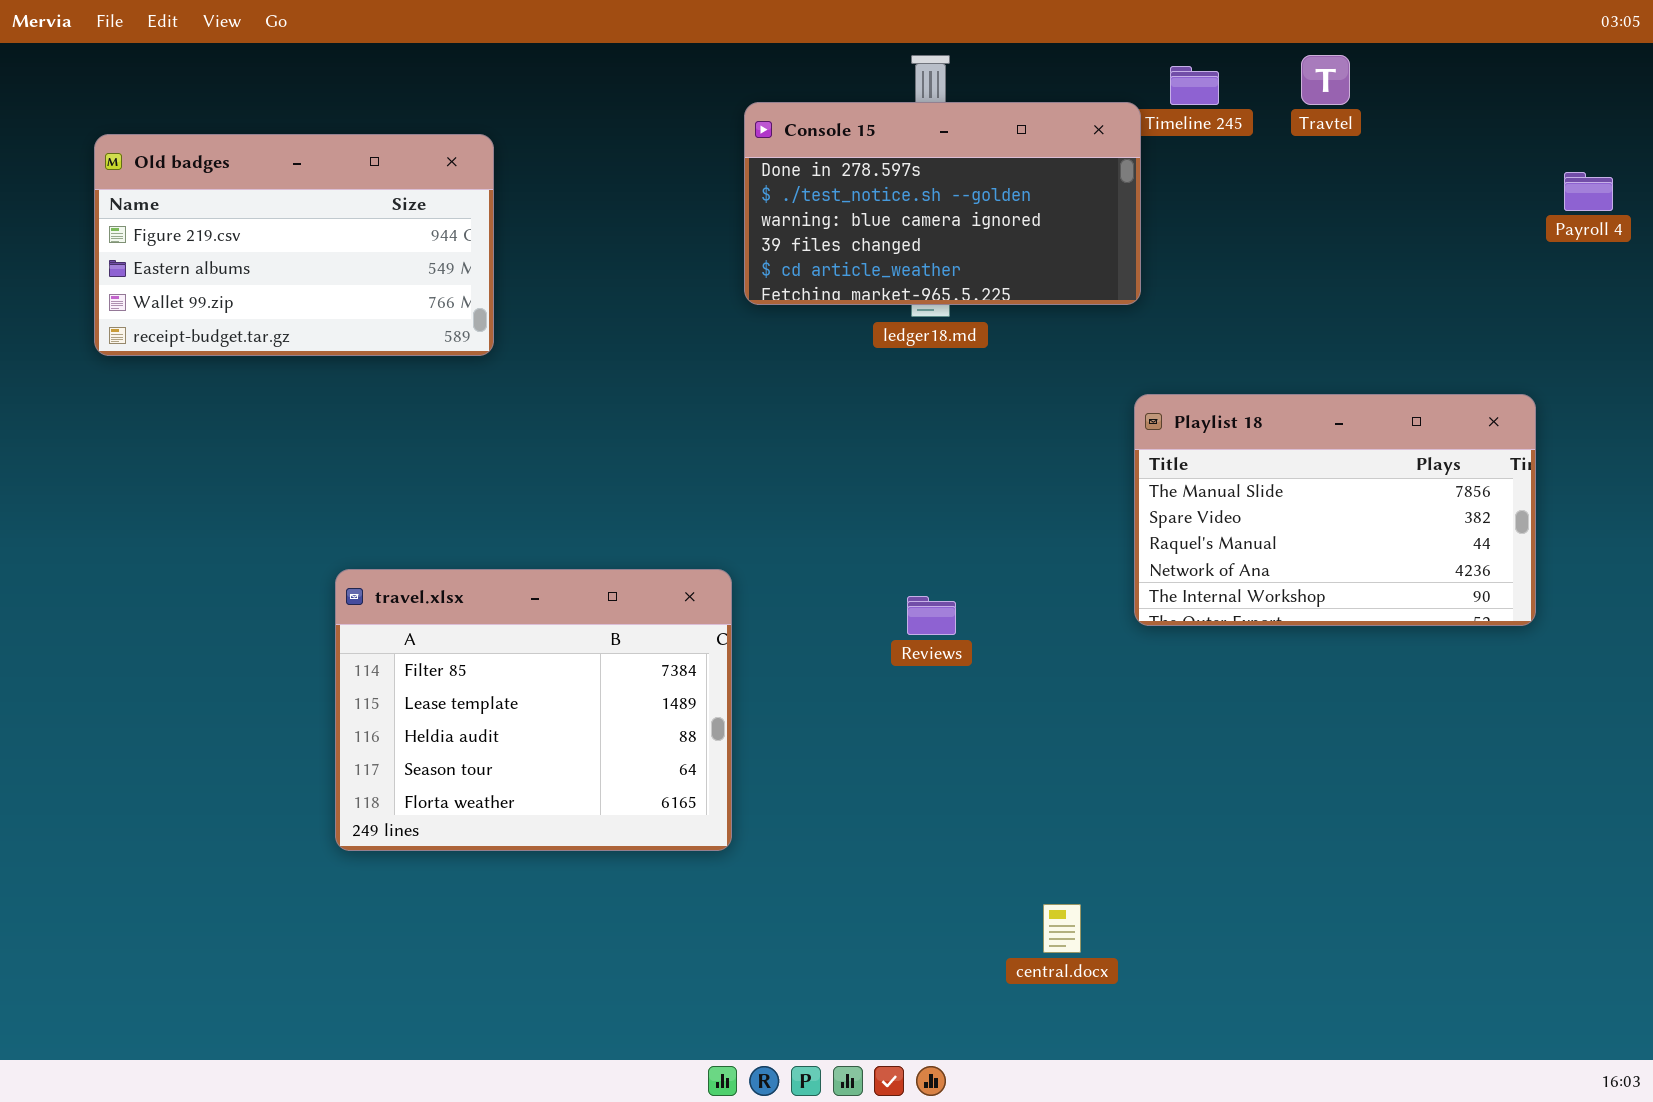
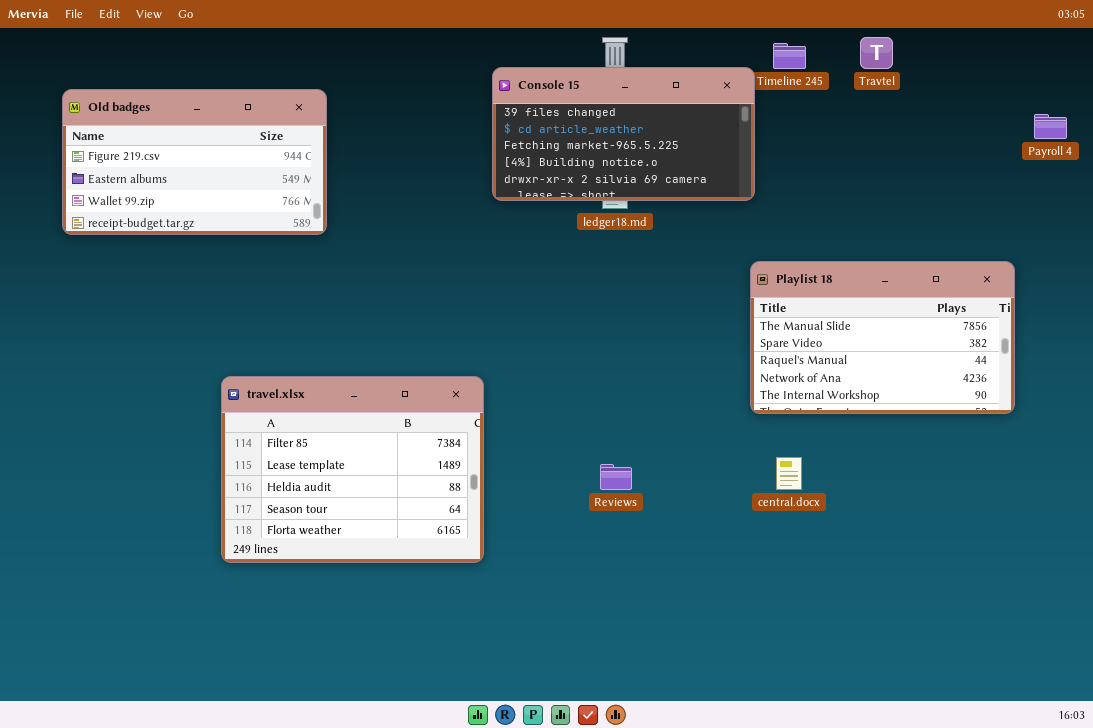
Console 15: [744,102,1141,305] -> [492,67,755,201], scrolled down 3 rows
Reviews: [907,596,956,635] -> [600,464,632,490], moved
central.docx: [1043,904,1081,953] -> [776,457,802,490], moved

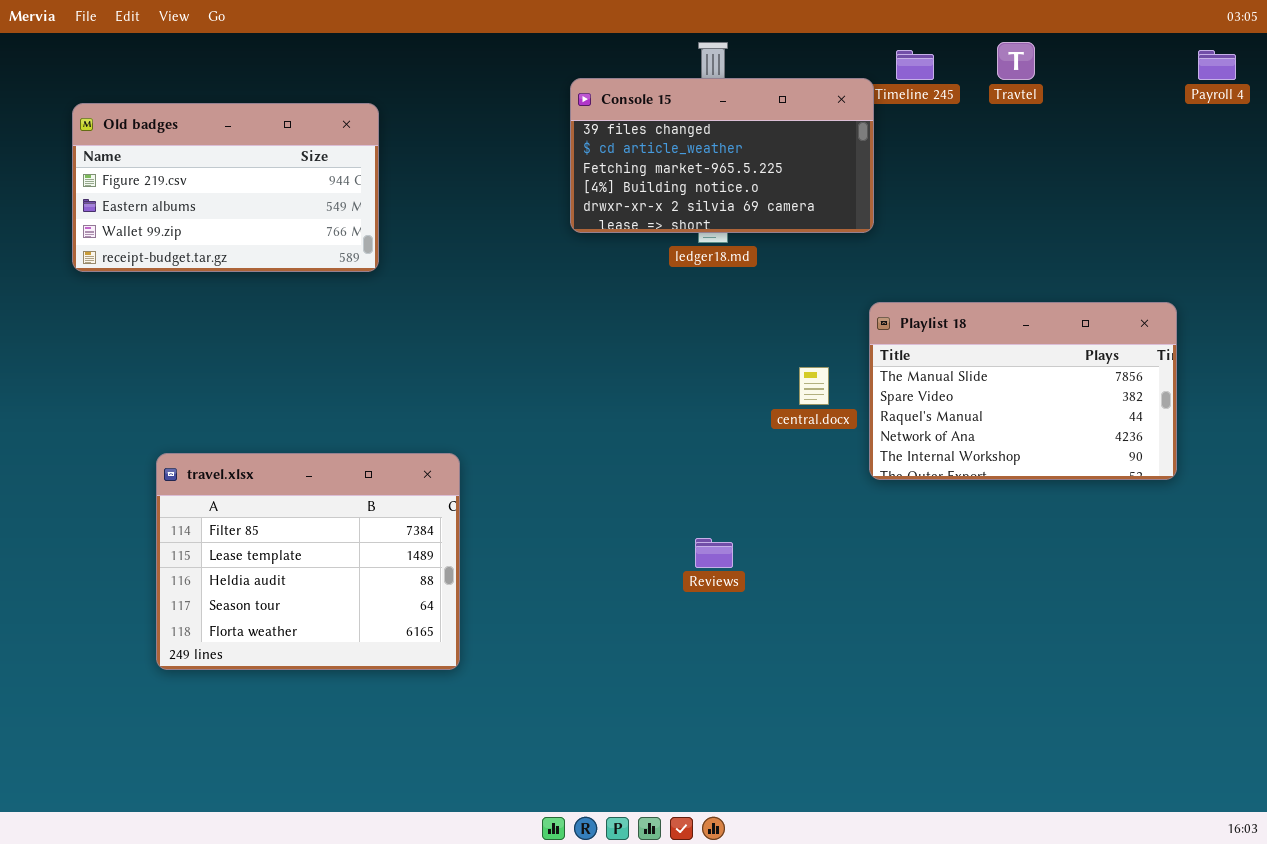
Payroll 4: [1034,114,1067,139] -> [1198,50,1236,80], moved
travel.xlsx: [221,376,484,563] -> [156,453,460,670], moved
central.docx: [776,457,802,490] -> [799,367,829,405], moved

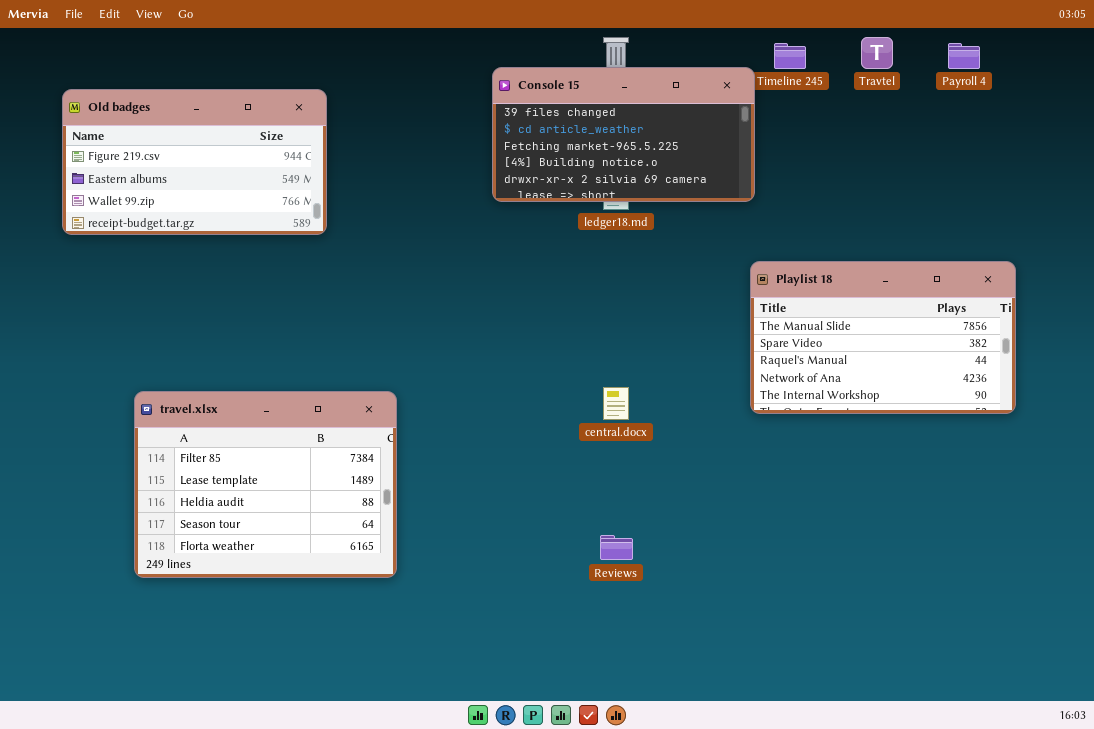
Payroll 4: [1198,50,1236,80] -> [948,43,980,69], moved
central.docx: [799,367,829,405] -> [603,387,629,420], moved
Reviews: [695,538,733,568] -> [600,535,633,560], moved

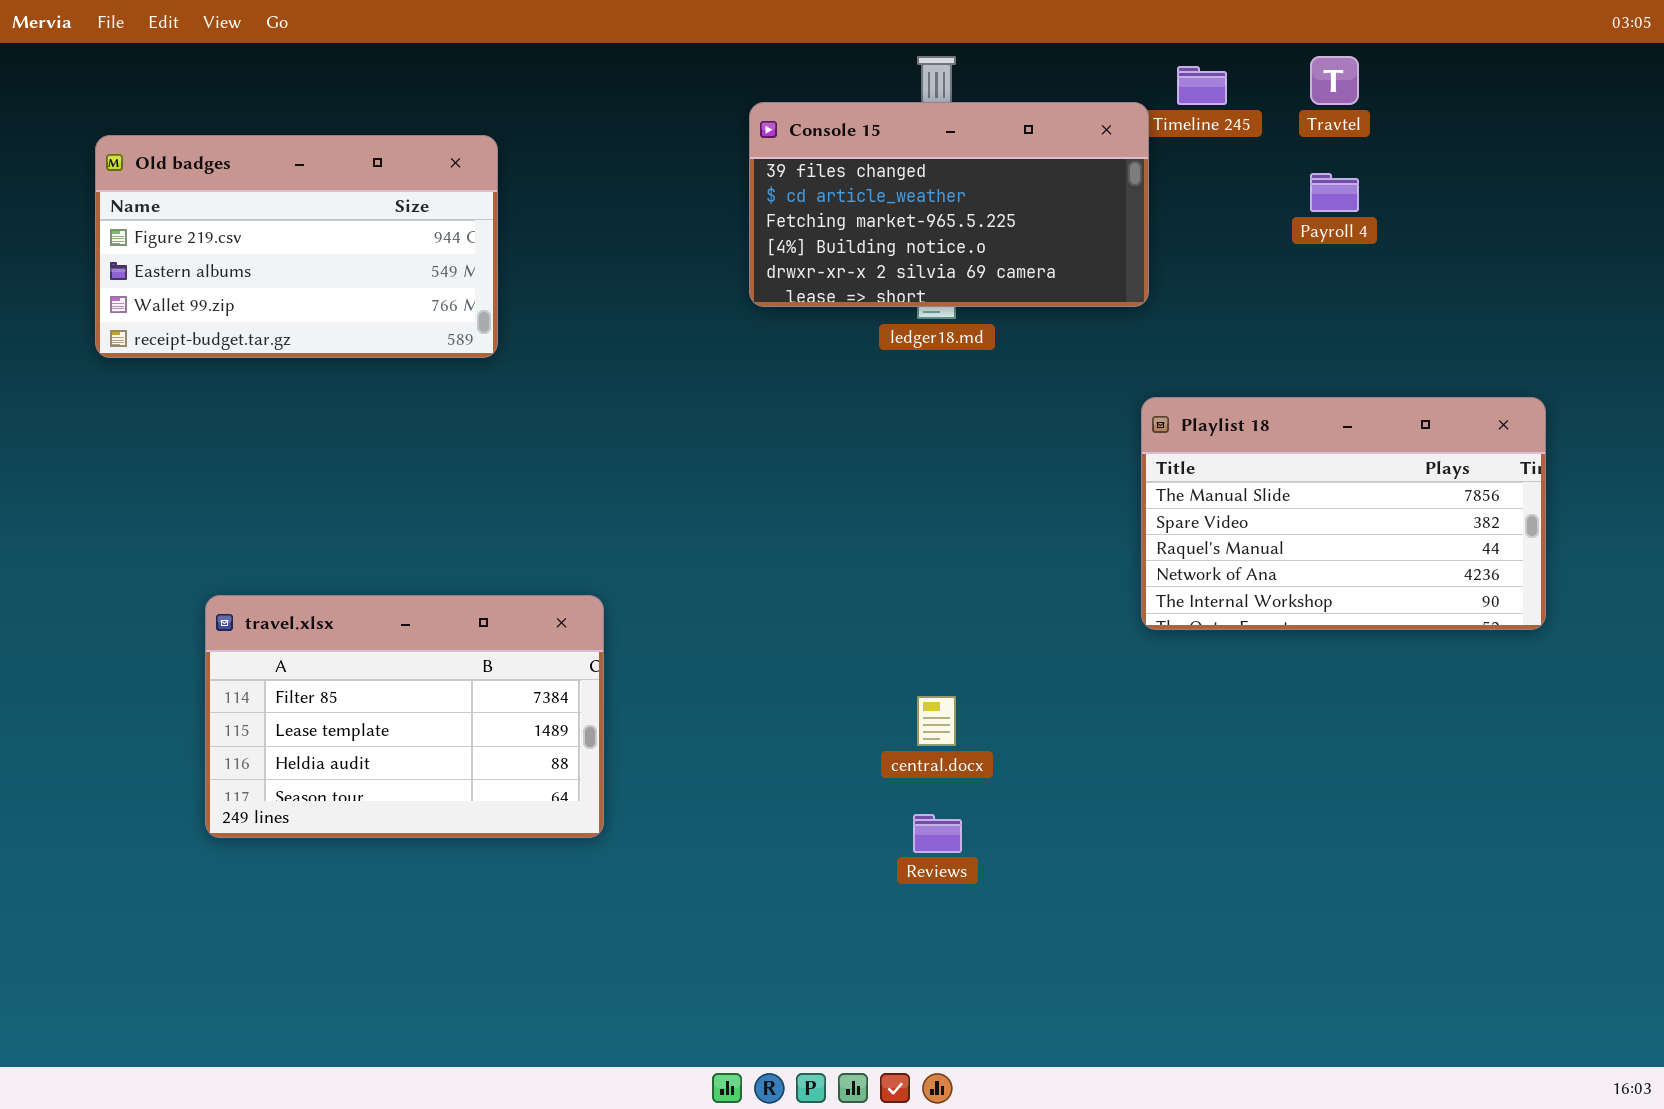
Payroll 4: [948,43,980,69] -> [1310,173,1359,212], moved
central.docx: [603,387,629,420] -> [917,696,956,746], moved
travel.xlsx: [134,391,397,578] -> [205,595,604,838], resized

